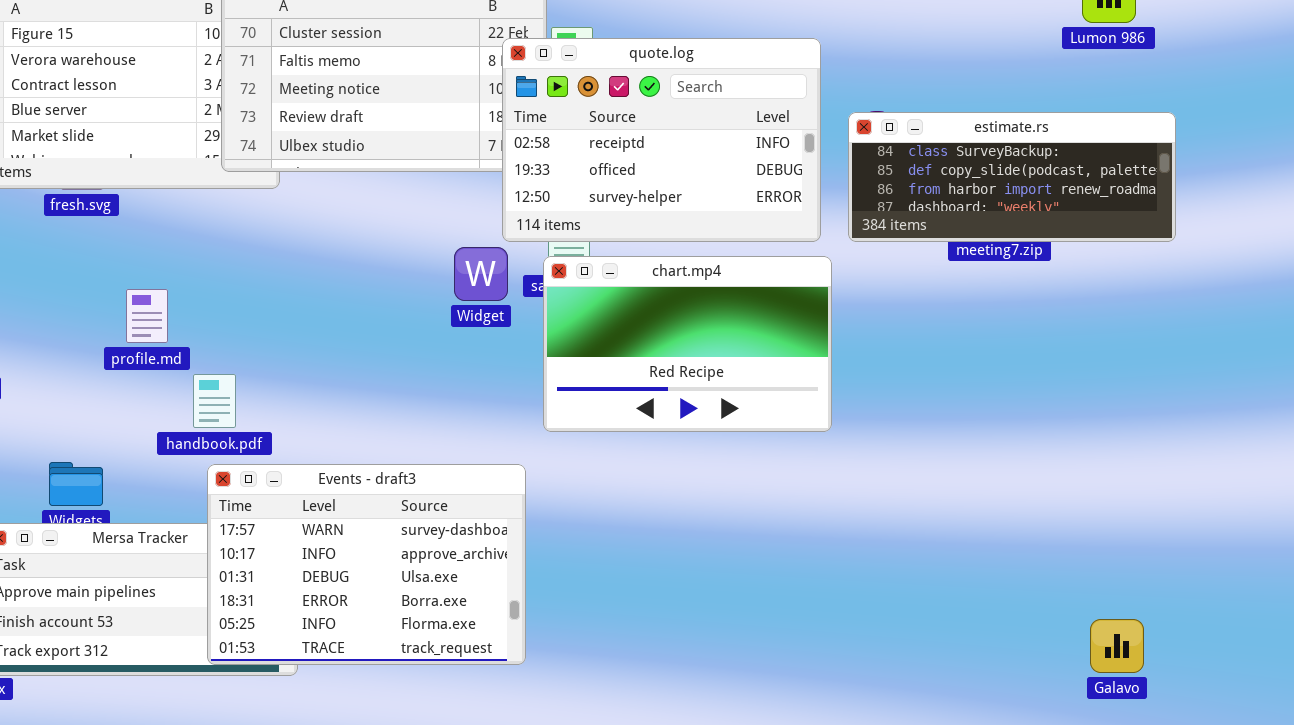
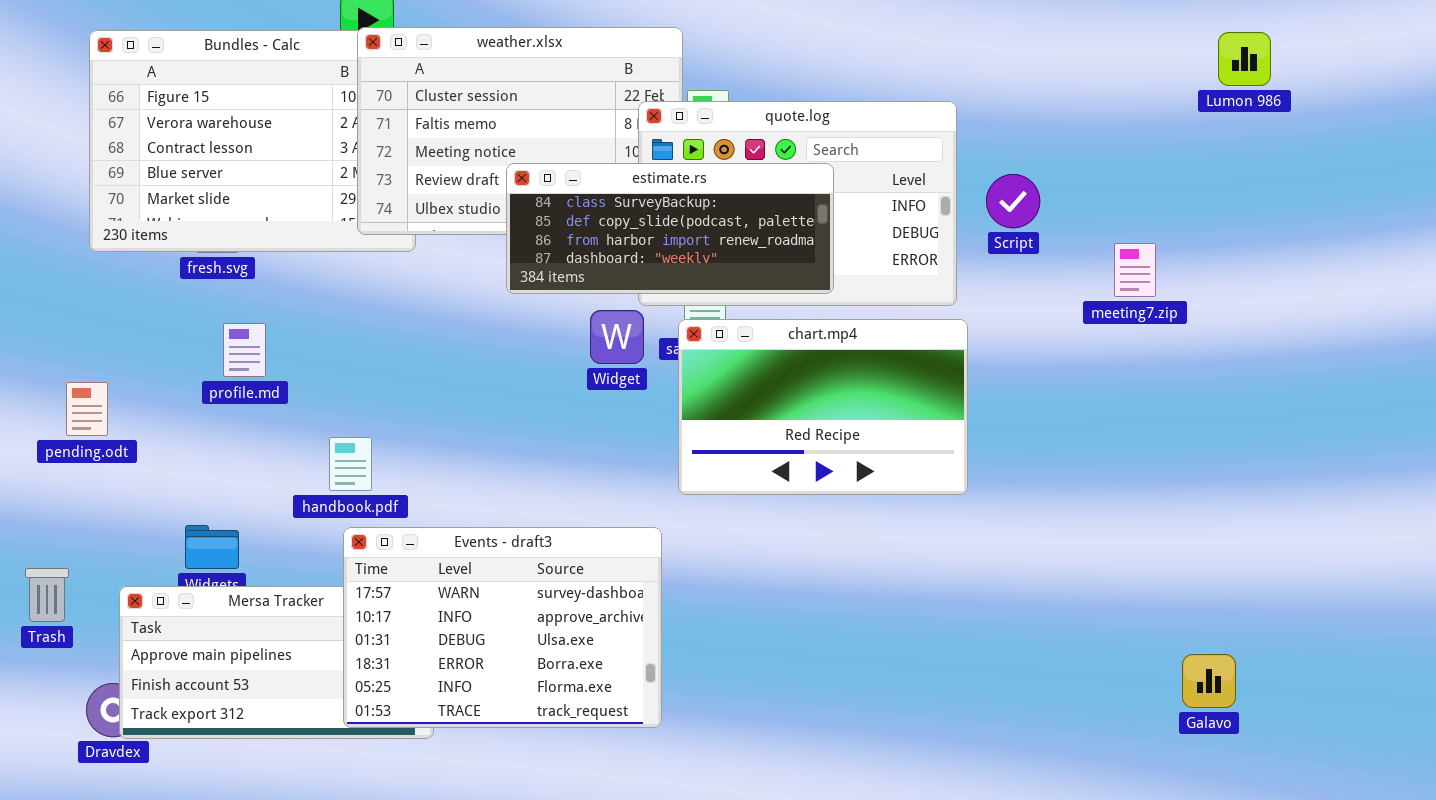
estimate.rs: [848,112,1176,242] -> [506,163,834,294], moved
profile.md: [126,289,168,343] -> [223,323,266,377], moved
Galavo: [1090,619,1144,673] -> [1182,654,1236,708], moved

